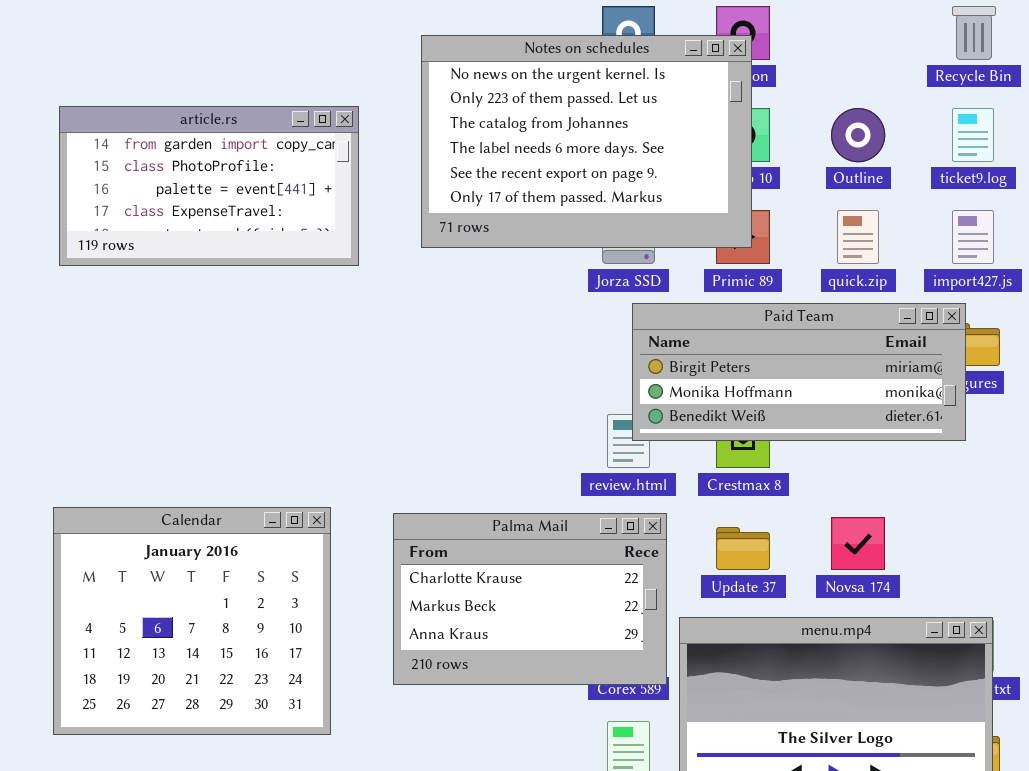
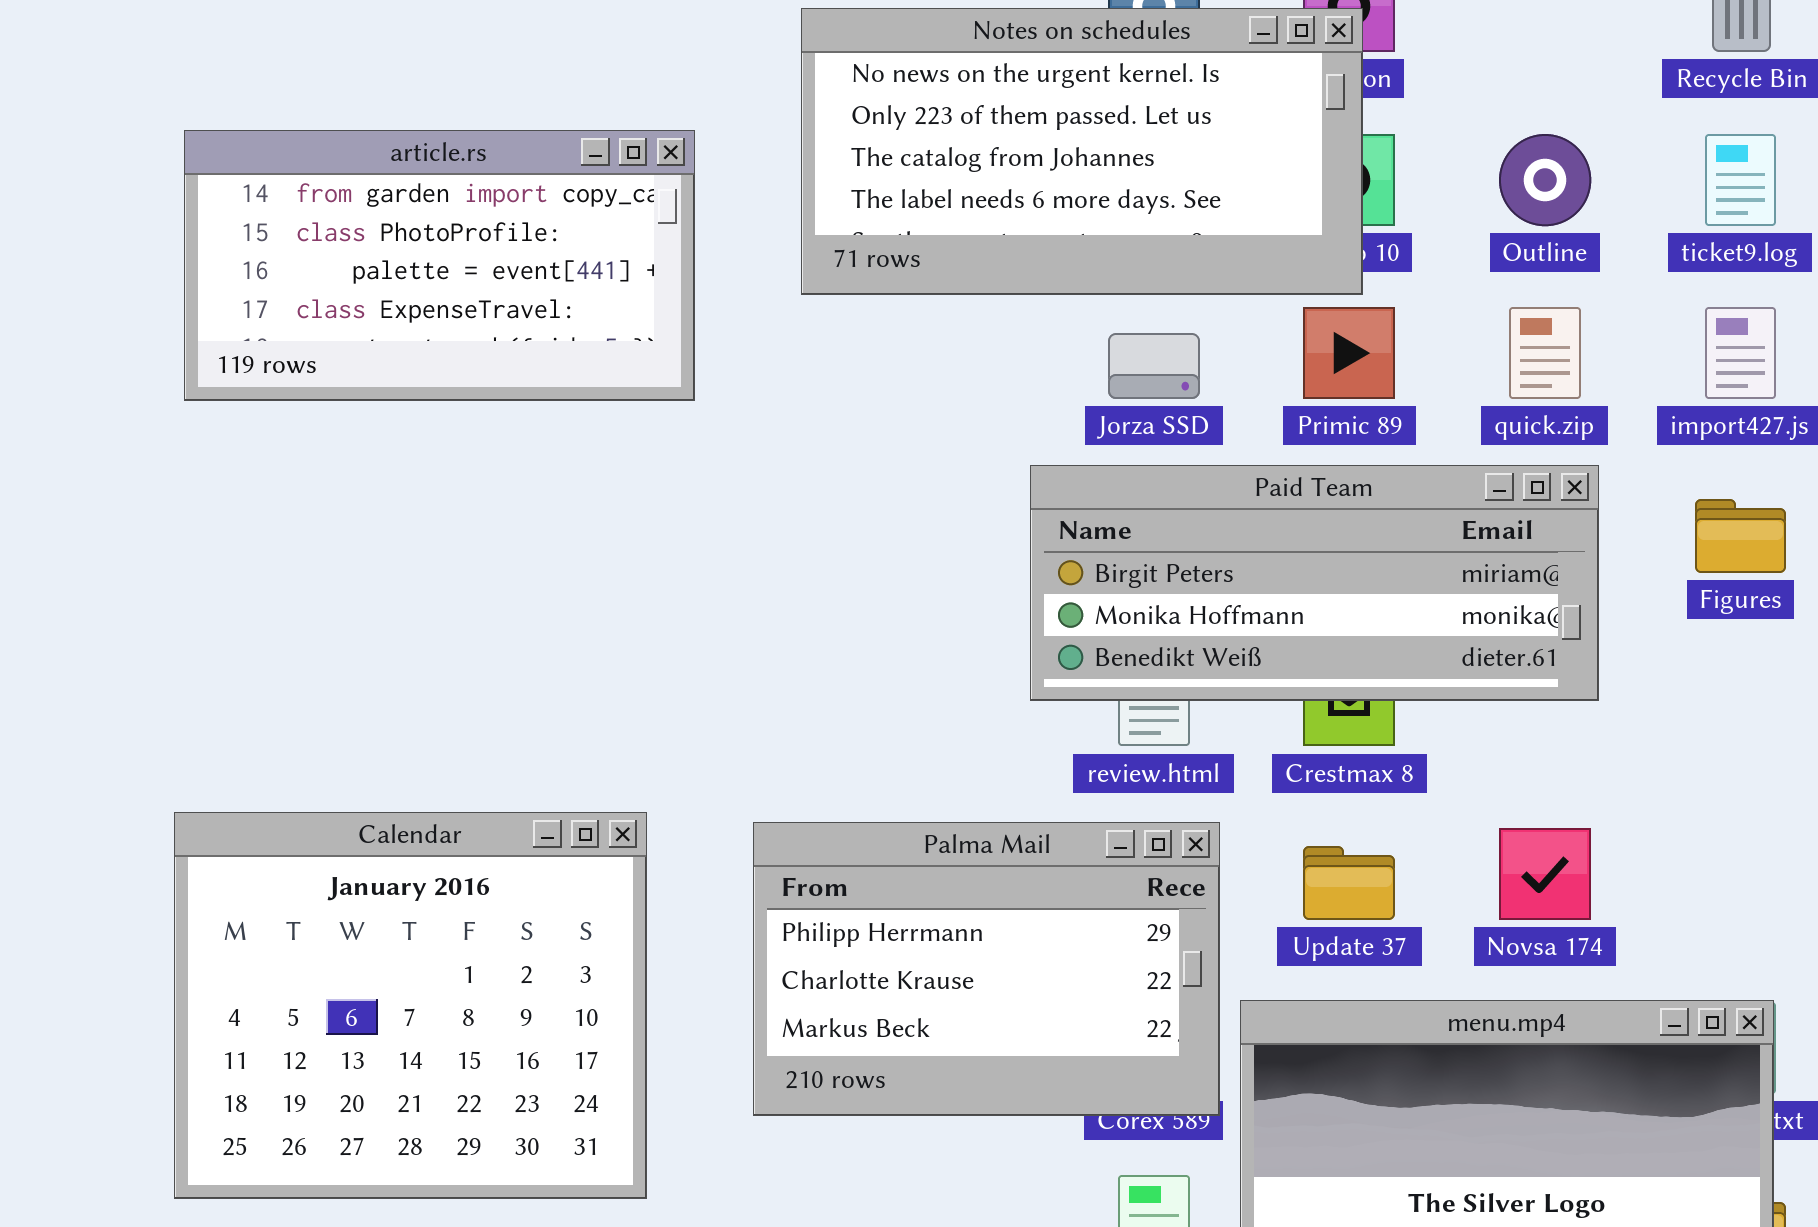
Notes on schedules: [421,35,752,248] -> [801,8,1363,295], resized
Paid Team: [632,303,966,441] -> [1030,465,1599,701], moved
Palma Mail: [393,513,667,685] -> [753,822,1220,1116], scrolled up 1 row

